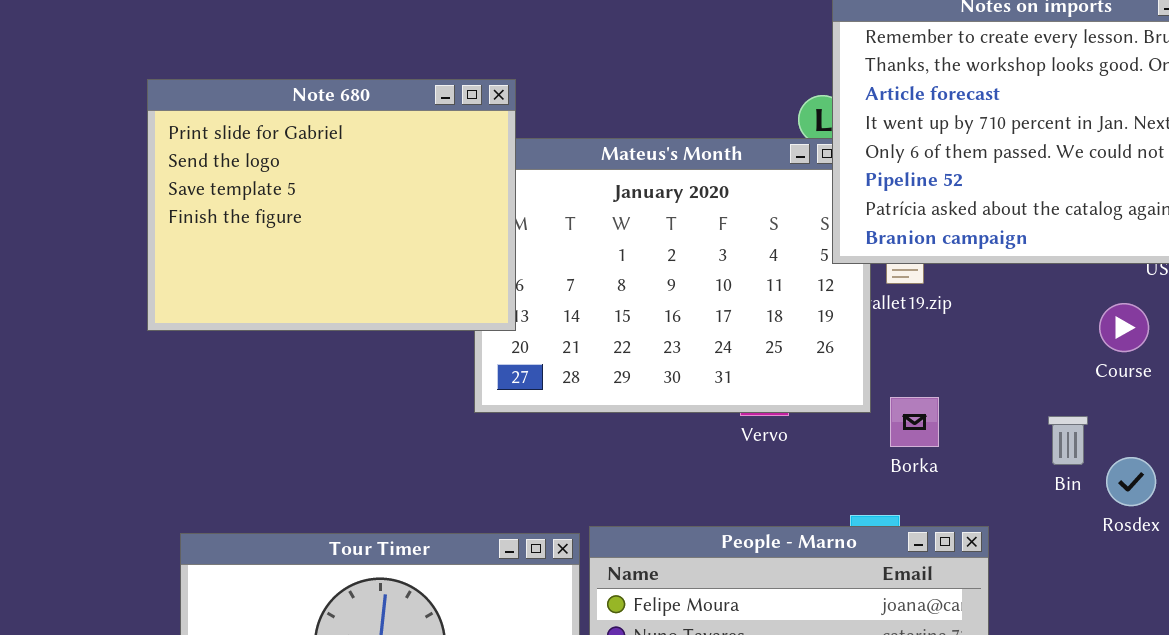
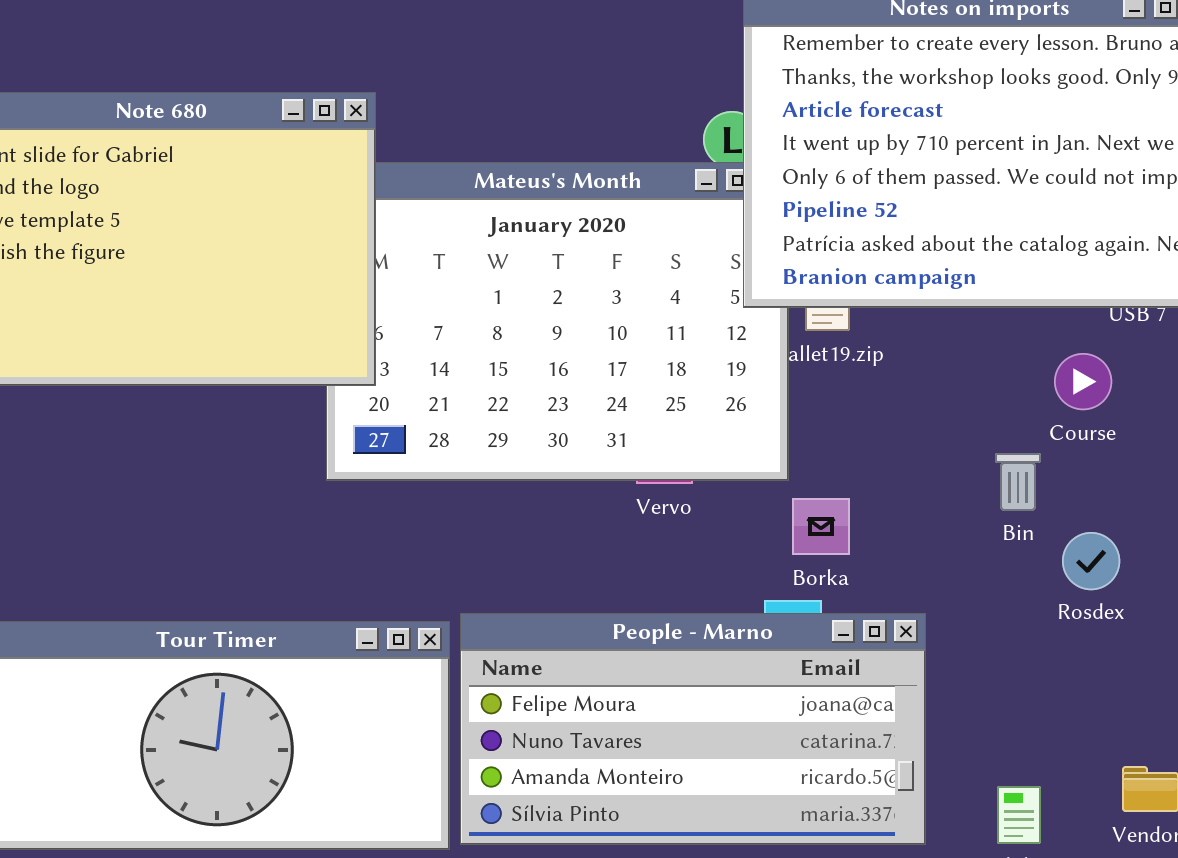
Borka: [890,397,939,447] -> [792,498,850,555], moved
Bin: [1048,416,1088,465] -> [995,453,1041,511], moved

